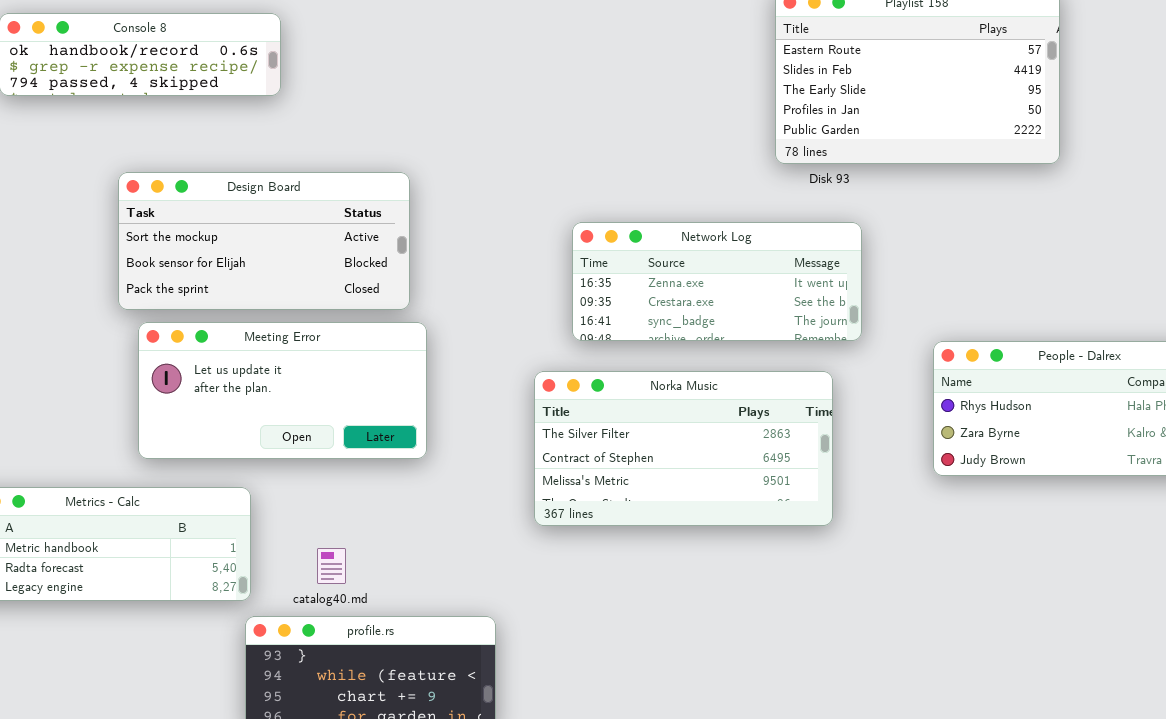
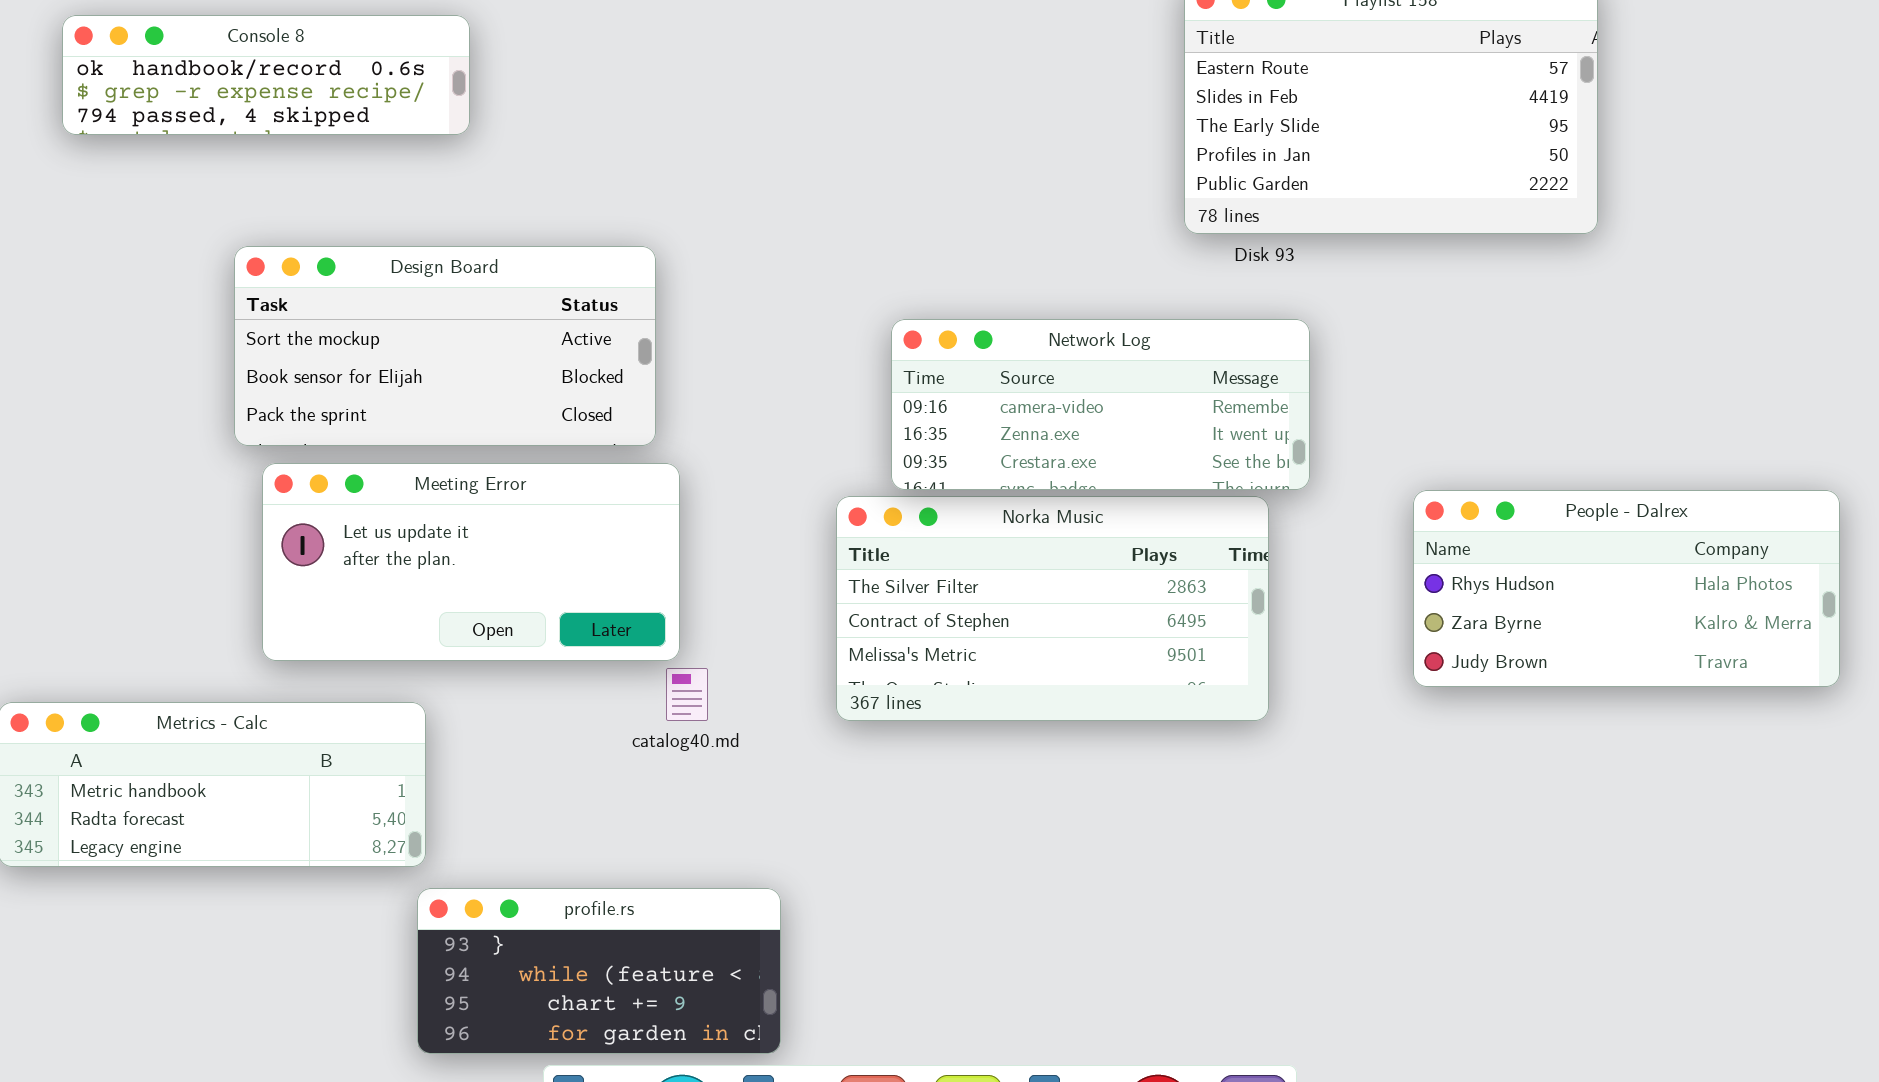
Network Log: [572,222,862,341] -> [891,319,1310,490], scrolled up 1 row
Norka Music: [534,371,833,526] -> [836,496,1269,721], moved
catalog40.md: [317,548,346,584] -> [666,668,708,721], moved

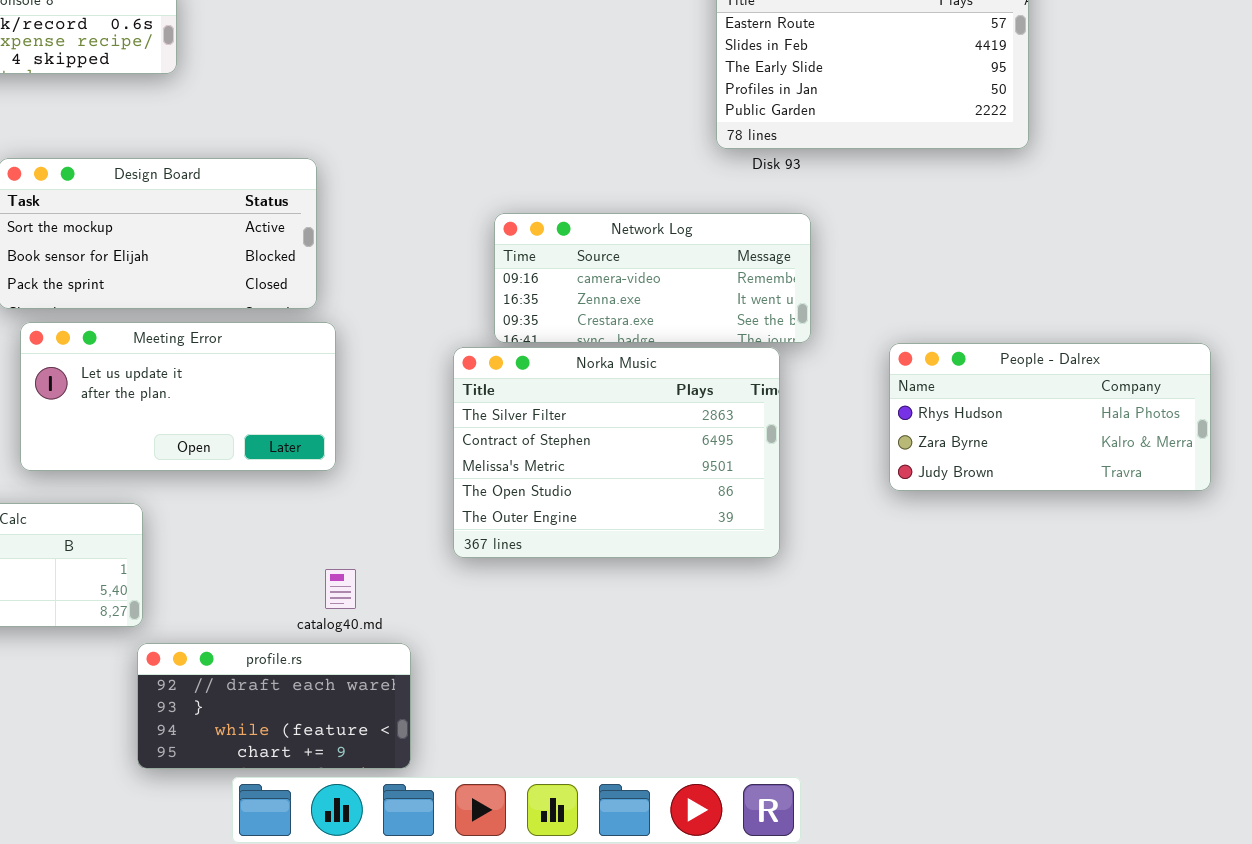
Norka Music: [836,496,1269,721] -> [453,347,780,558], resized
catalog40.md: [666,668,708,721] -> [325,569,356,609], moved
profile.rs: [417,888,781,1054] -> [137,643,411,769], scrolled up 1 row

